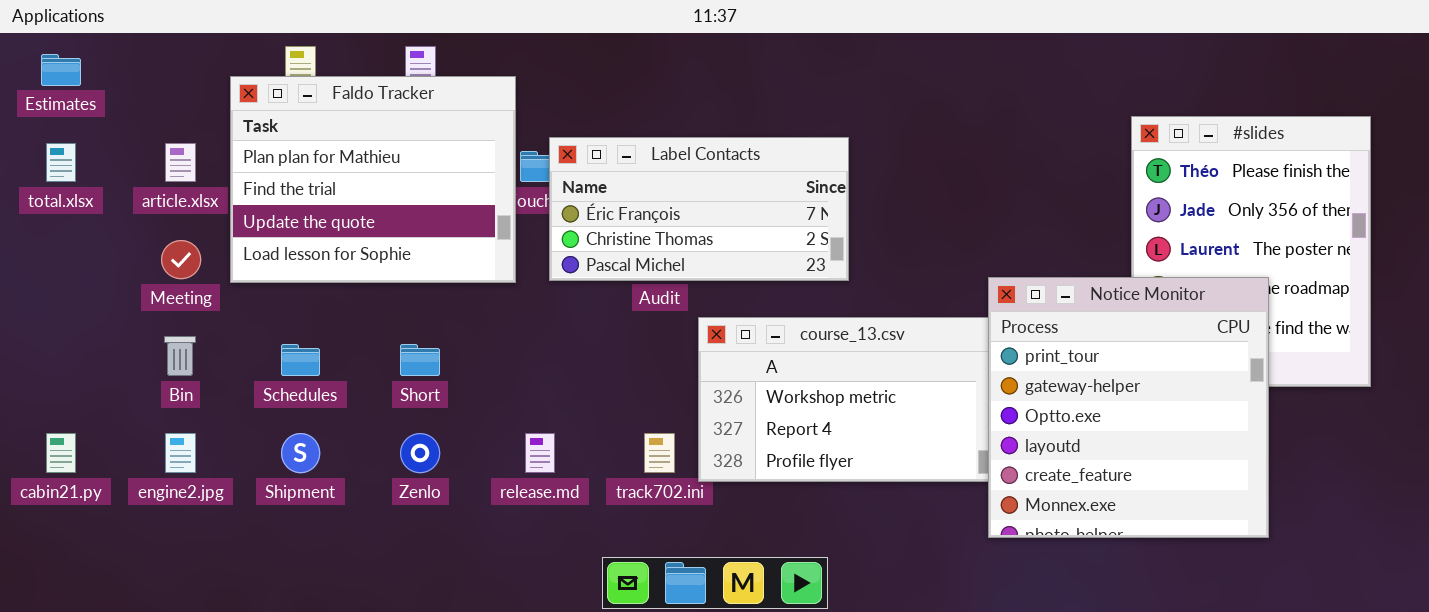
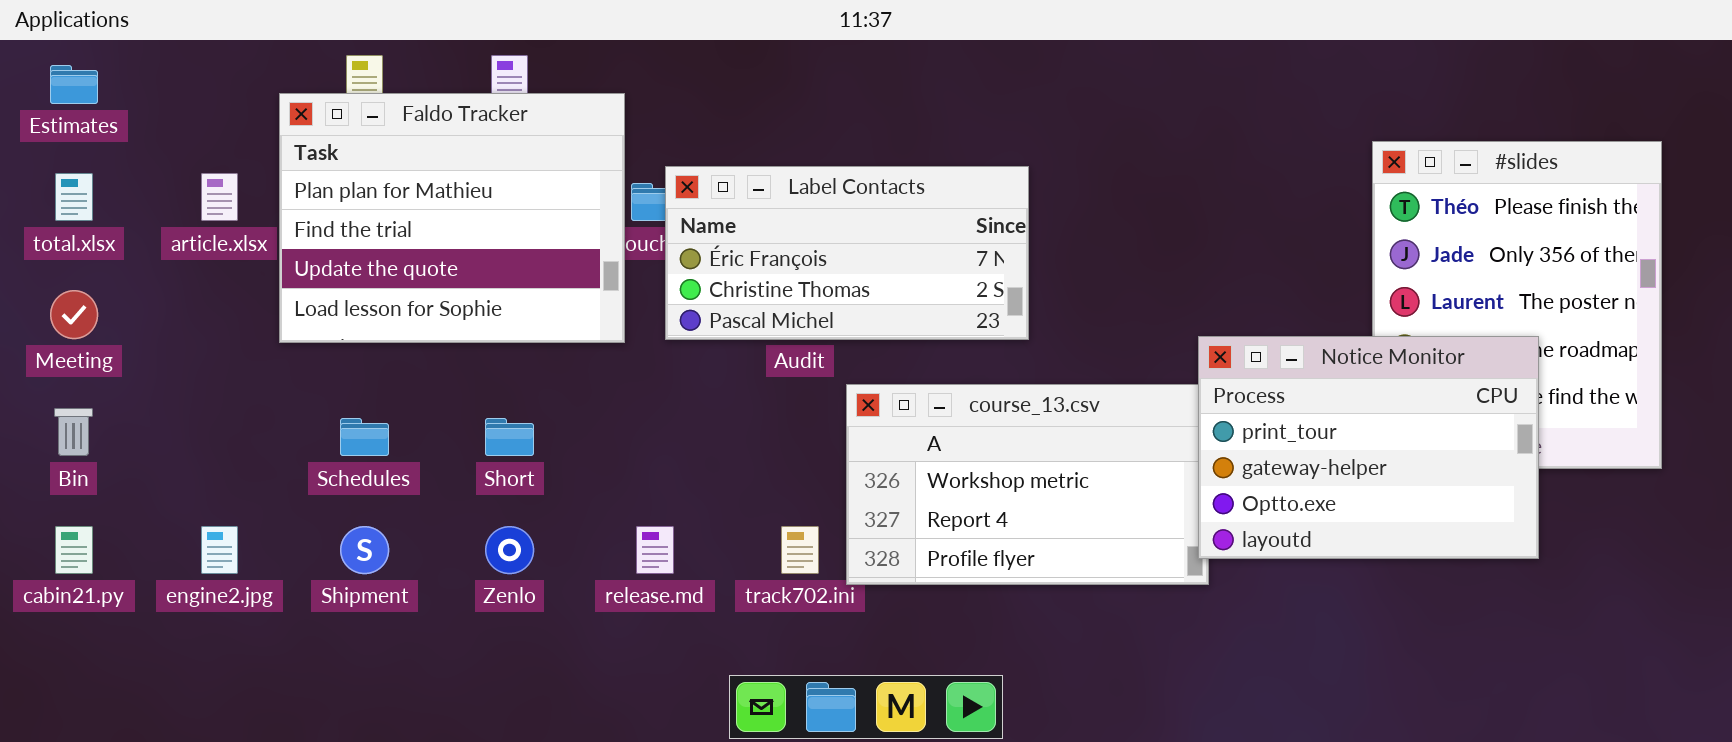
Meeting: [161,240,201,279] -> [50,290,98,339], moved
Notice Monitor: [988,277,1269,538] -> [1198,336,1539,559], resized
Bin: [164,336,196,376] -> [54,408,93,456], moved

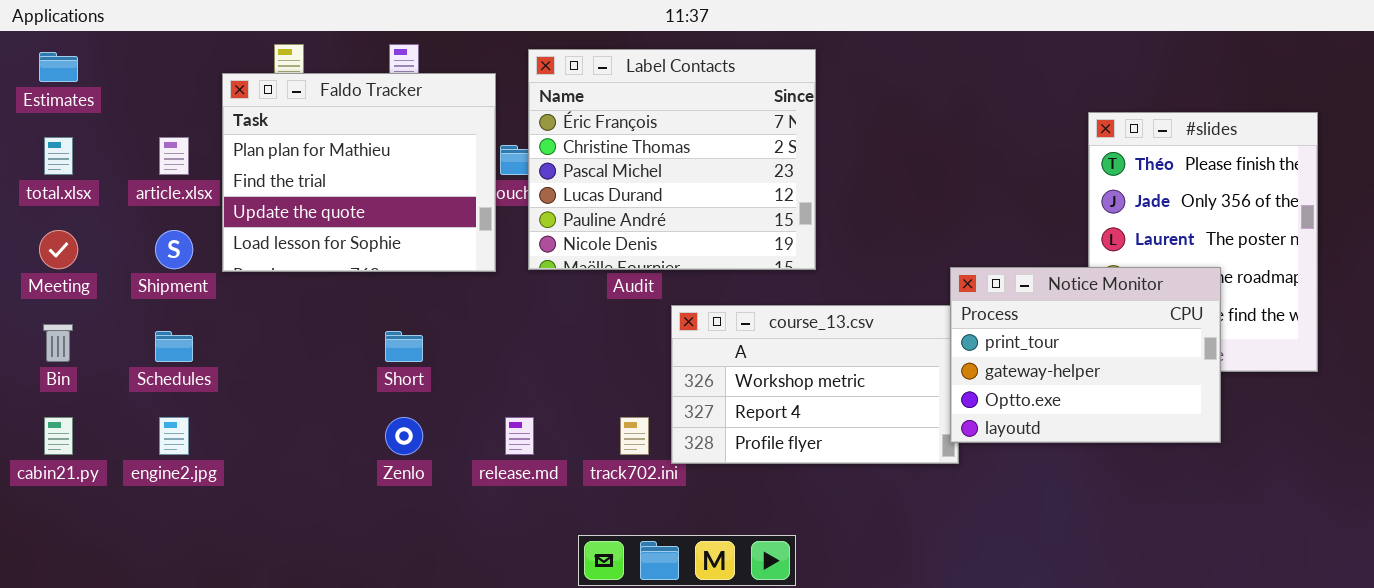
Label Contacts: [665,166,1029,340] -> [528,49,816,270], resized
Schedules: [340,418,389,456] -> [155,331,193,362], moved
Shipment: [340,526,389,574] -> [155,230,193,269], moved

